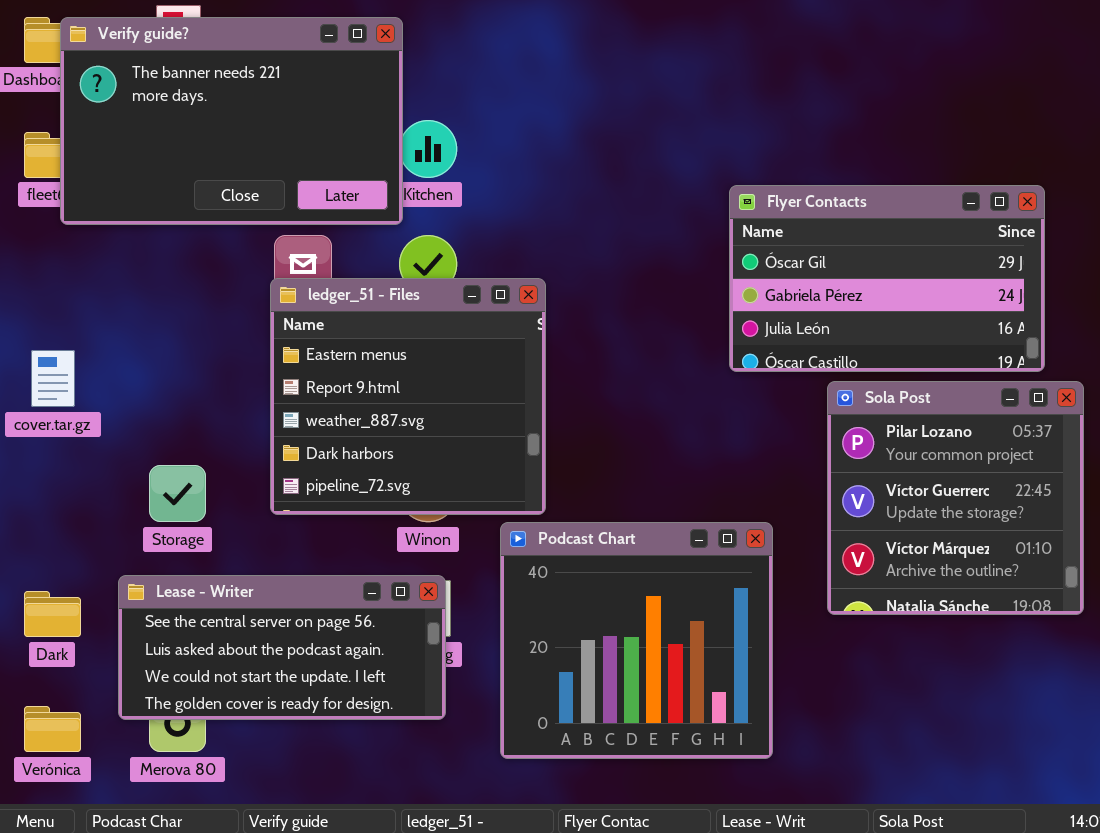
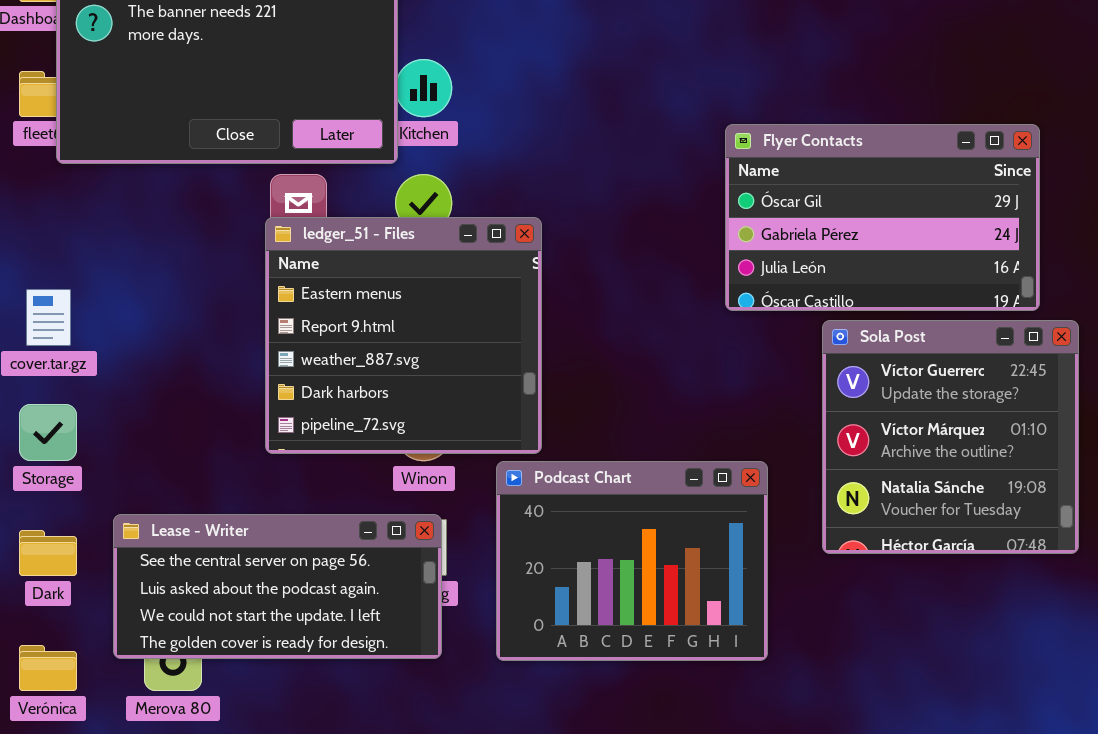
Sola Post: [827,381,1084,615] -> [822,320,1079,554], scrolled down 1 row
Storage: [149,465,206,522] -> [19,404,77,461], moved
Podcast Chart: [500,522,773,759] -> [496,461,768,661], resized

